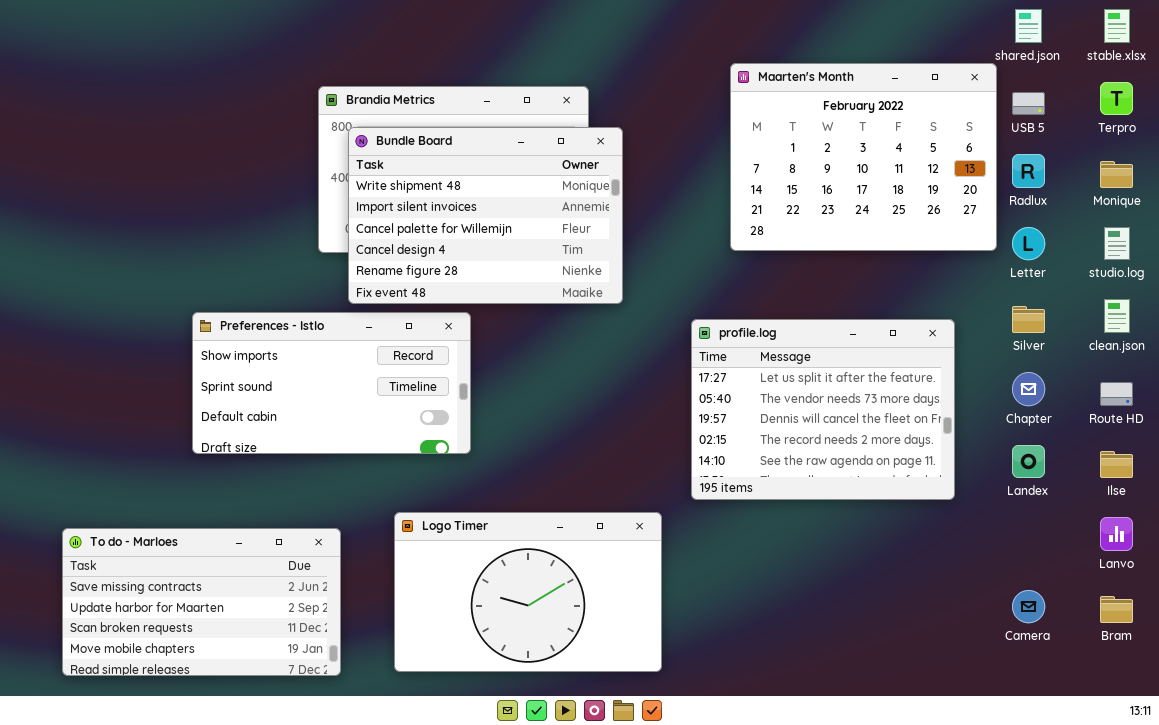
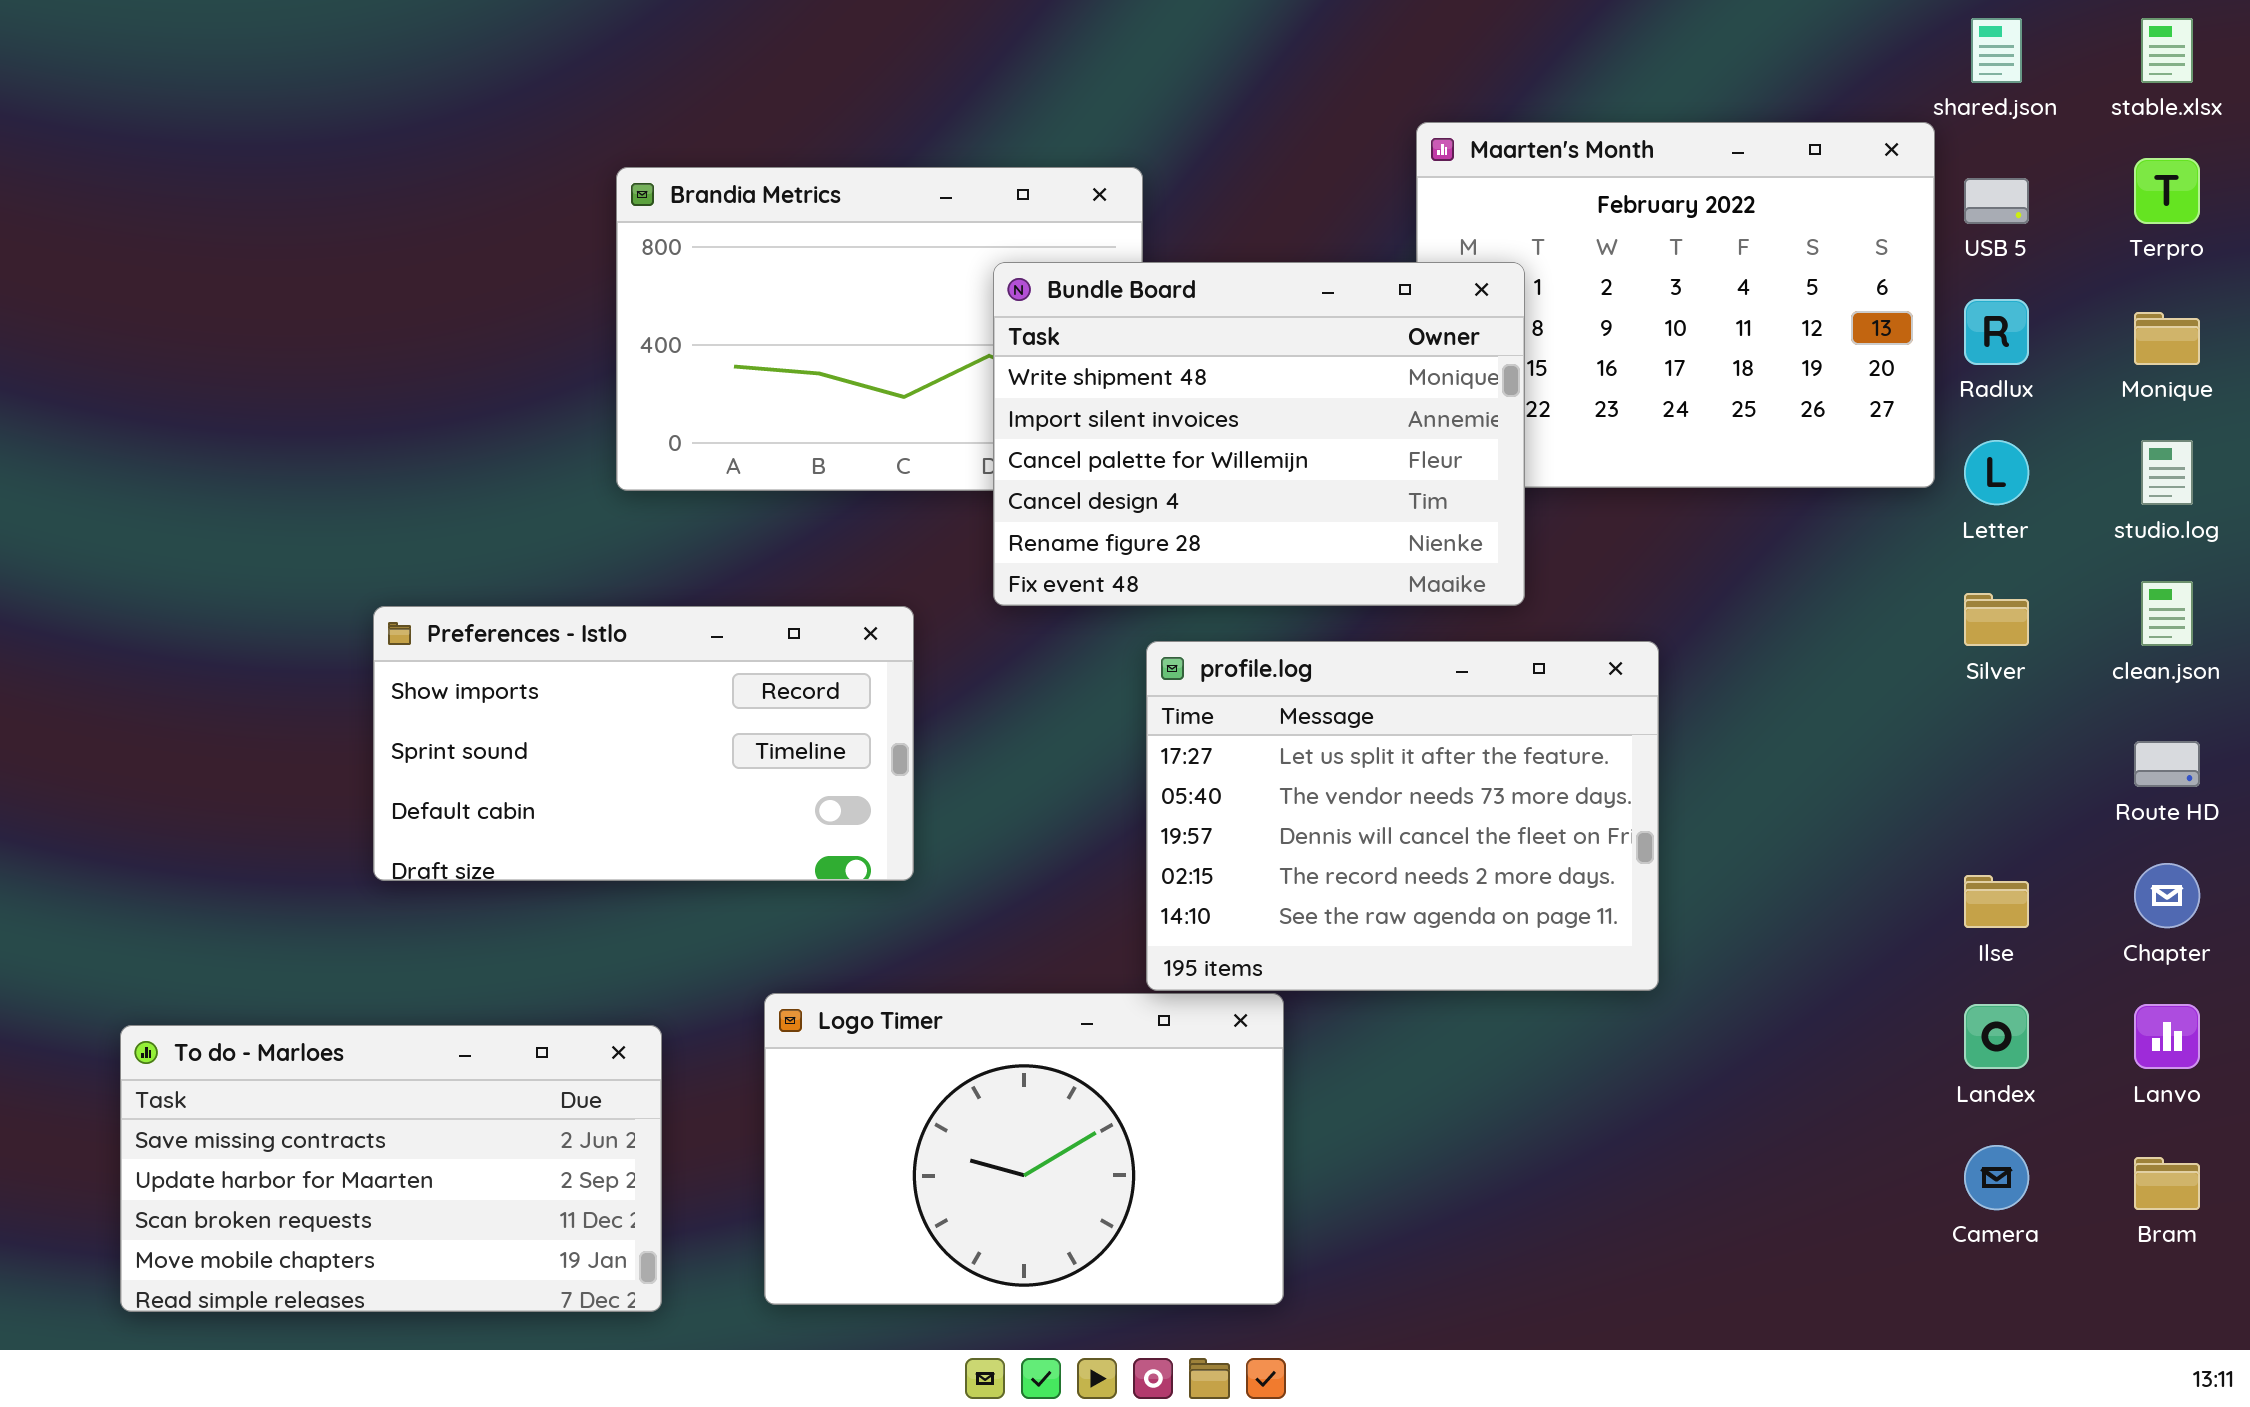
Bundle Board: [348,127,623,304] -> [993,262,1525,606], moved
profile.log: [691,319,955,500] -> [1146,641,1659,991], moved
Chapter: [1012,372,1045,406] -> [2134,863,2200,928], moved
Landex: [1012,445,1045,478] -> [1964,1004,2029,1069], moved
Ilse: [1100,451,1133,478] -> [1964,875,2029,928], moved

